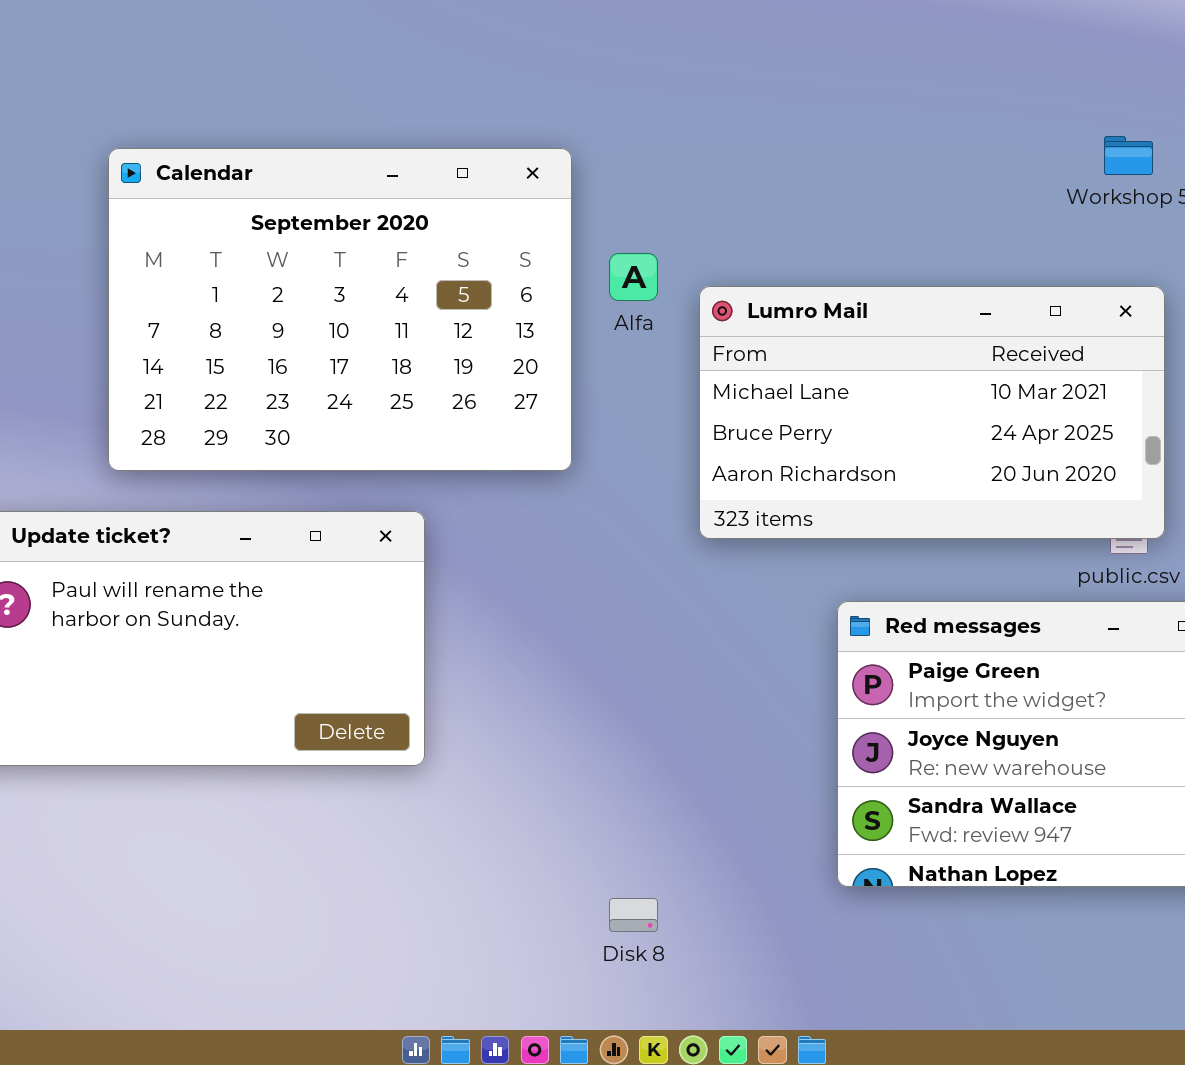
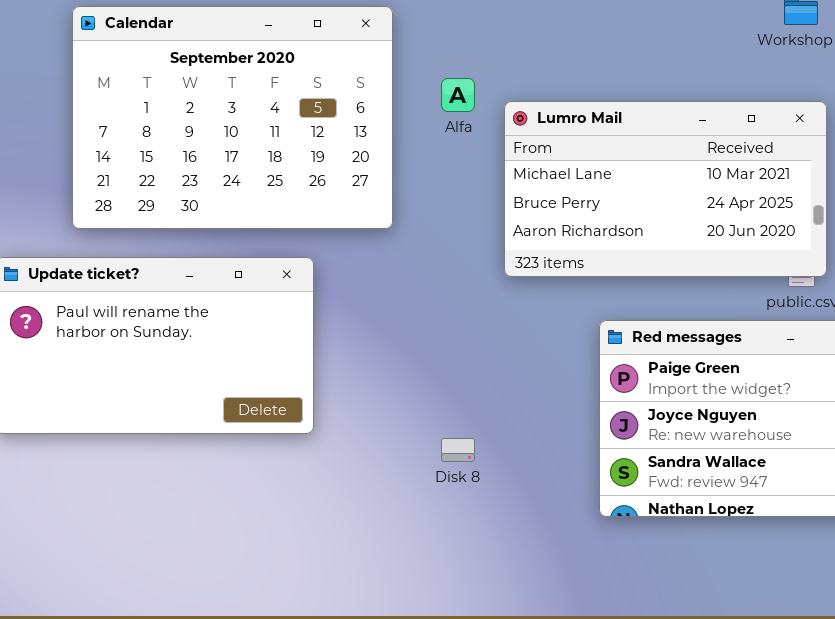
Calendar: [108,148,572,471] -> [72,6,393,229], moved
Disk 8: [609,898,658,932] -> [441,438,475,462], moved

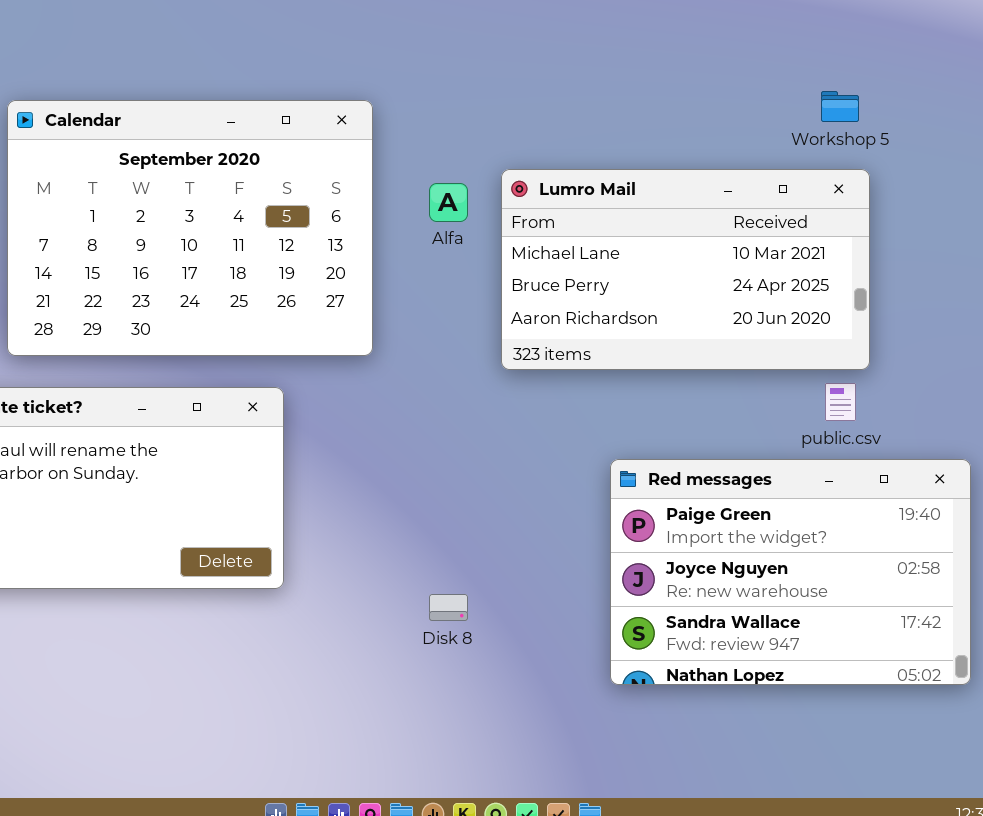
Lumro Mail: [504,101,827,277] -> [501,169,870,370], moved

